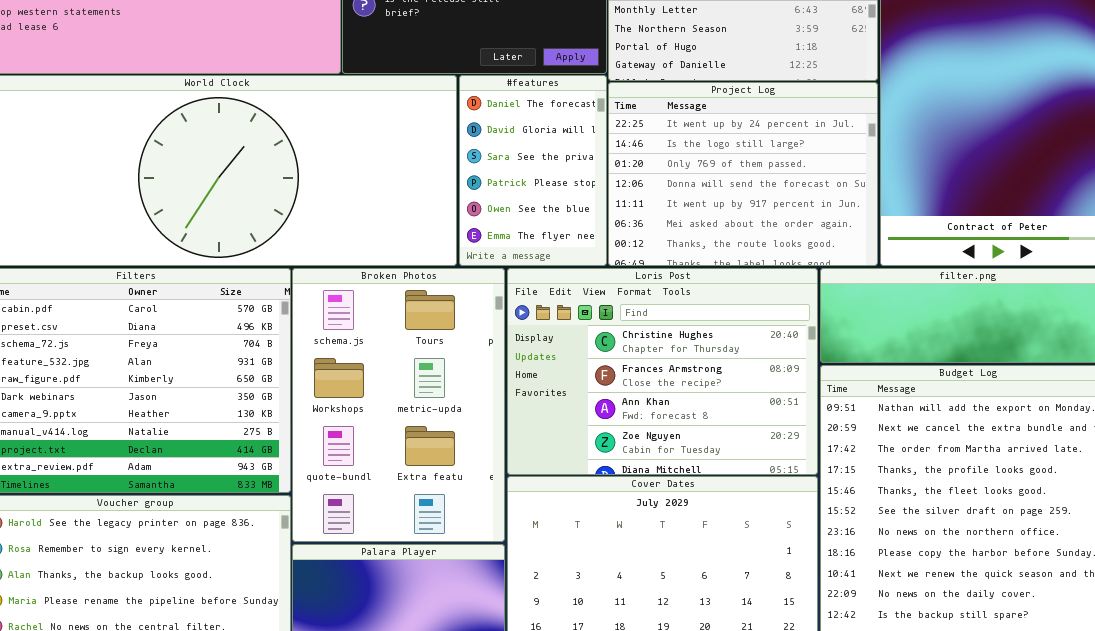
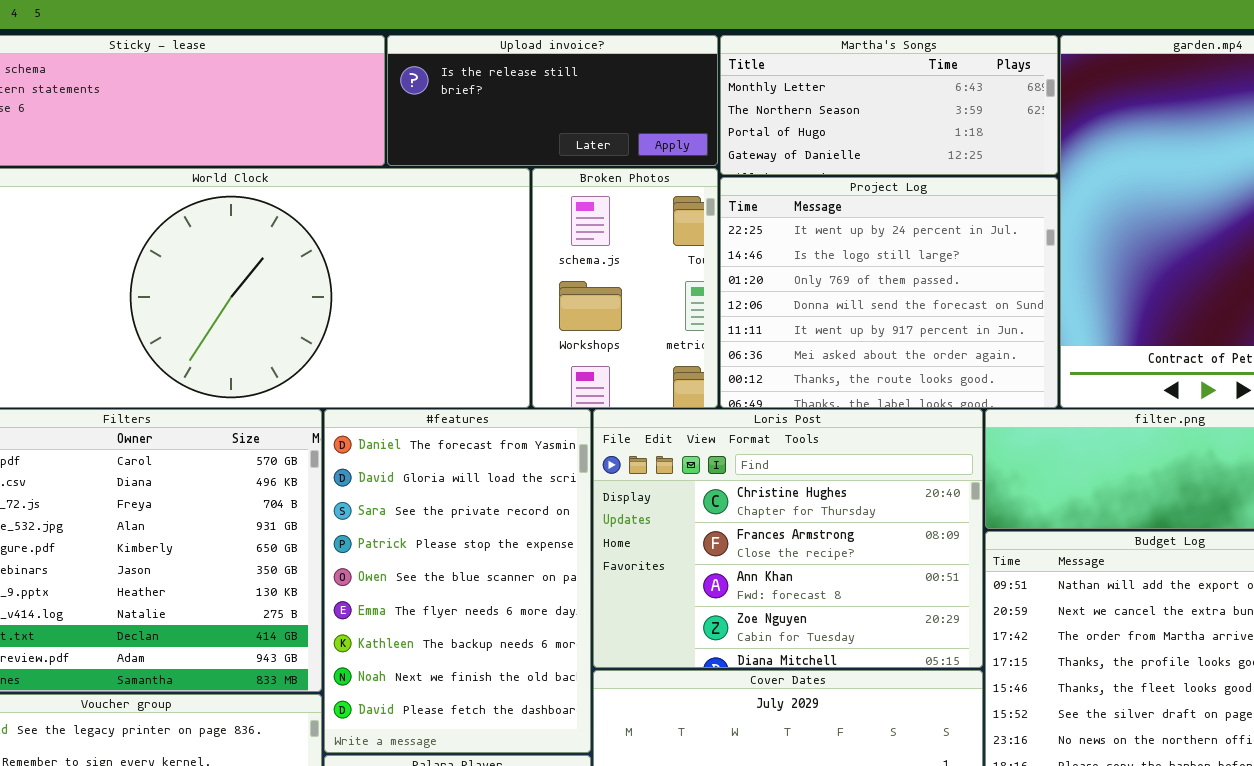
#features: [459,75,607,266] -> [324,409,591,753], moved, resized
Broken Photos: [292,268,505,542] -> [532,168,718,408], moved, resized

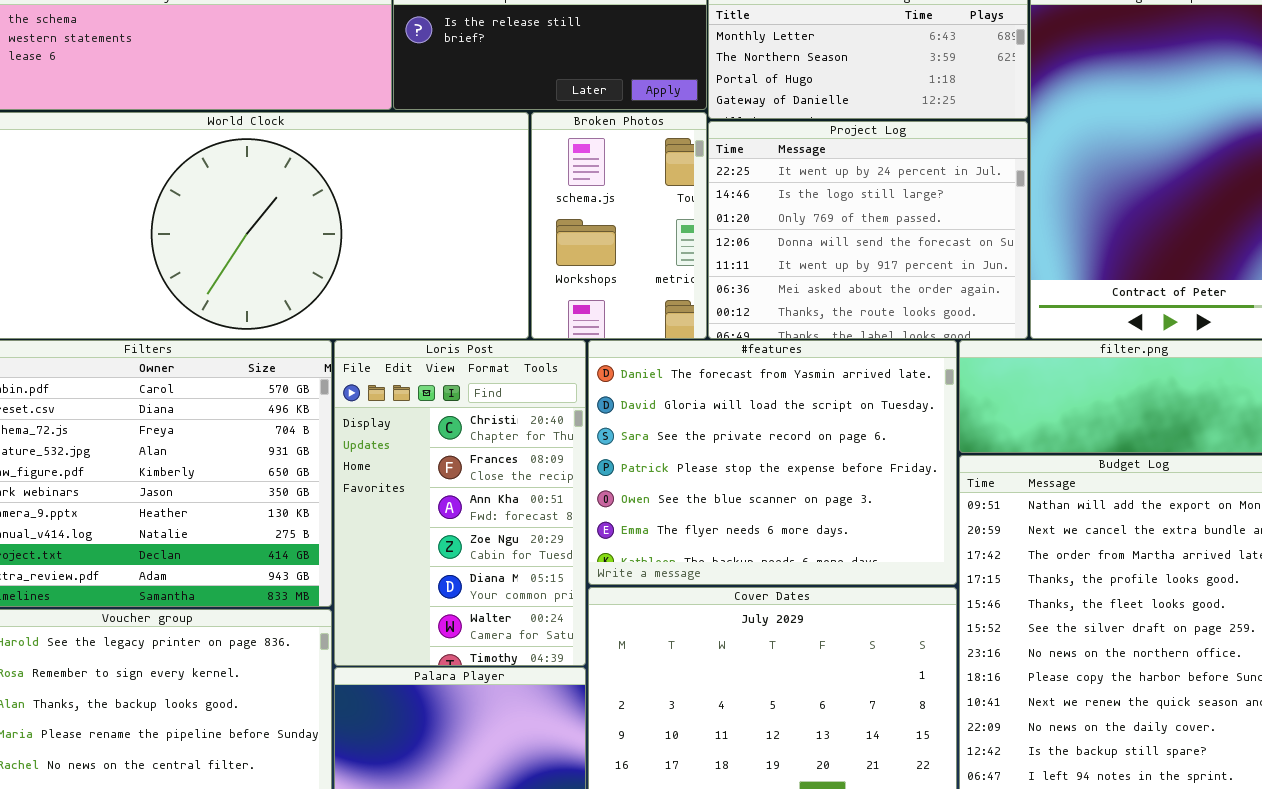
#features: [324,409,591,753] -> [588,340,957,585], moved, resized
Loris Post: [593,409,983,668] -> [334,340,586,666], moved, resized

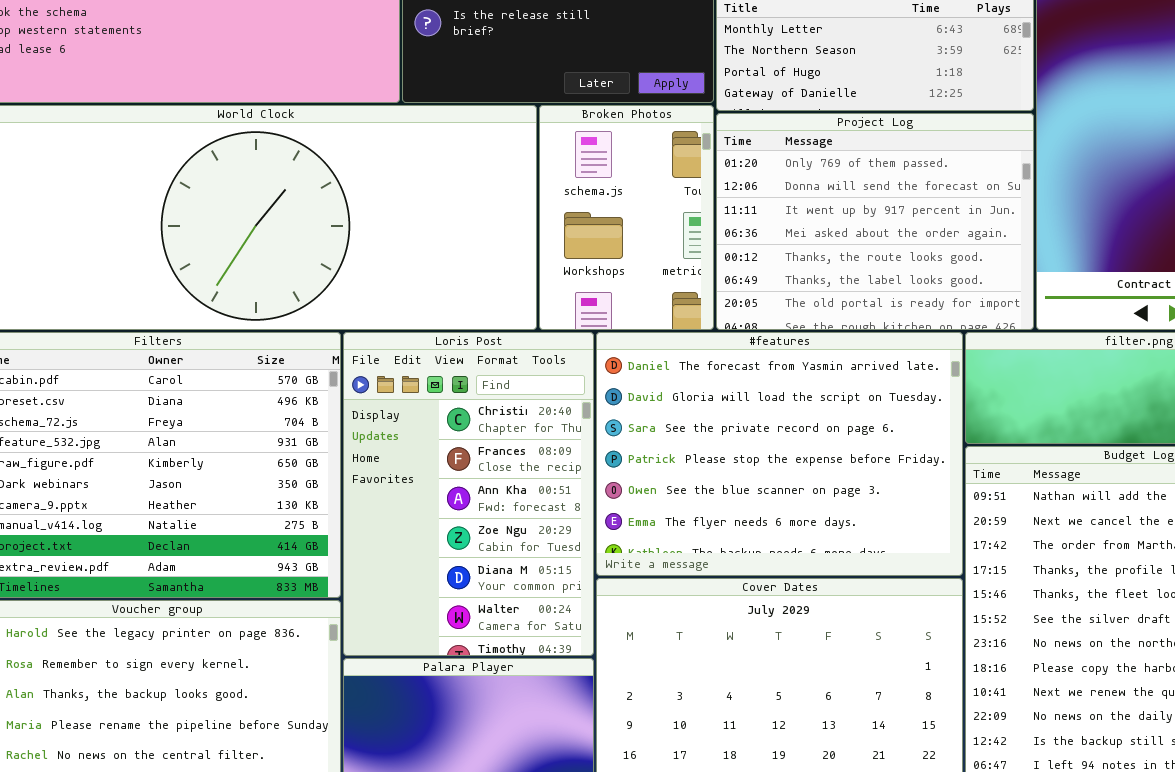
Project Log: [708,121,1028,339] -> [716,113,1034,330], scrolled down 2 rows

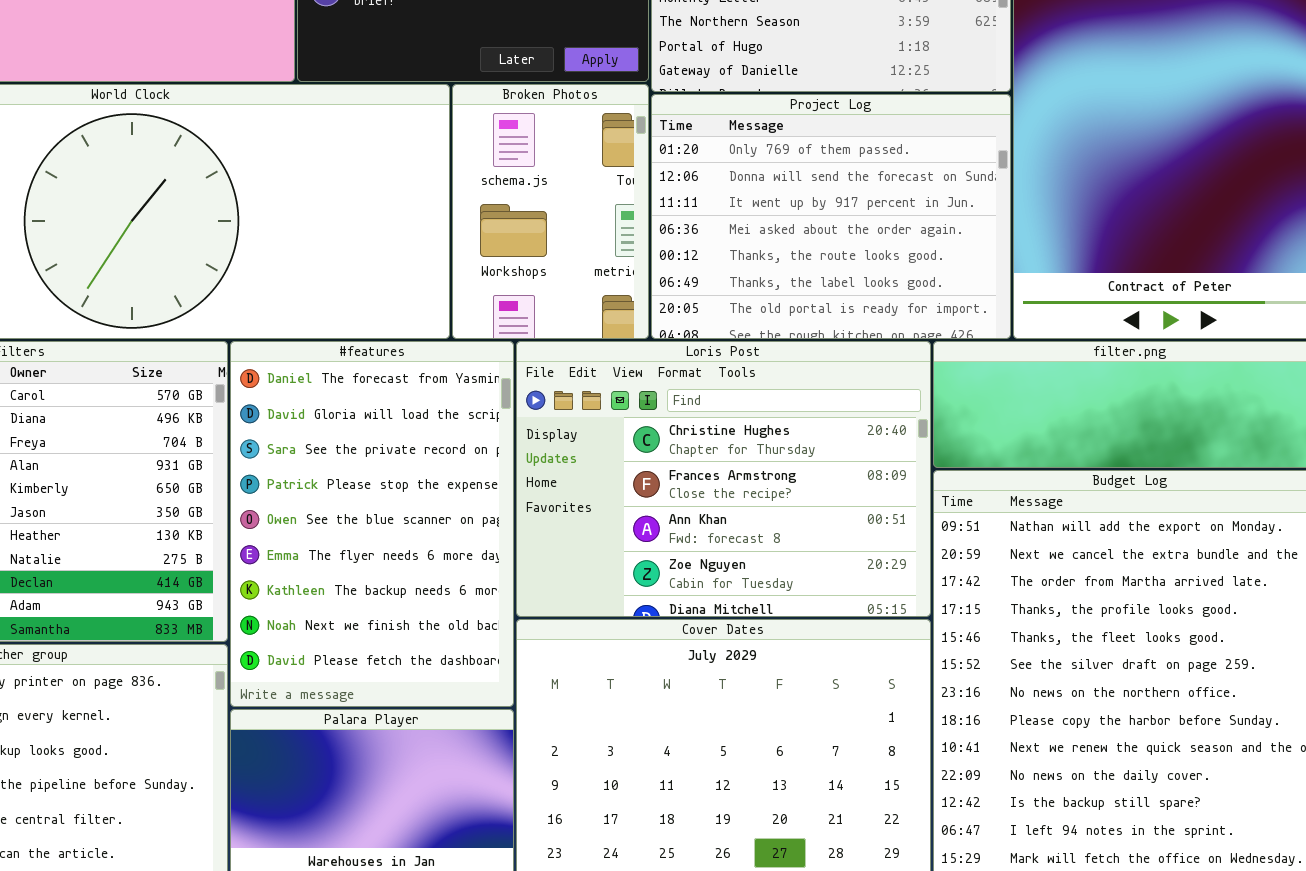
Loris Post: [343,332,594,656] -> [516,341,931,617], moved, resized
#features: [596,332,963,576] -> [230,341,514,707], moved, resized

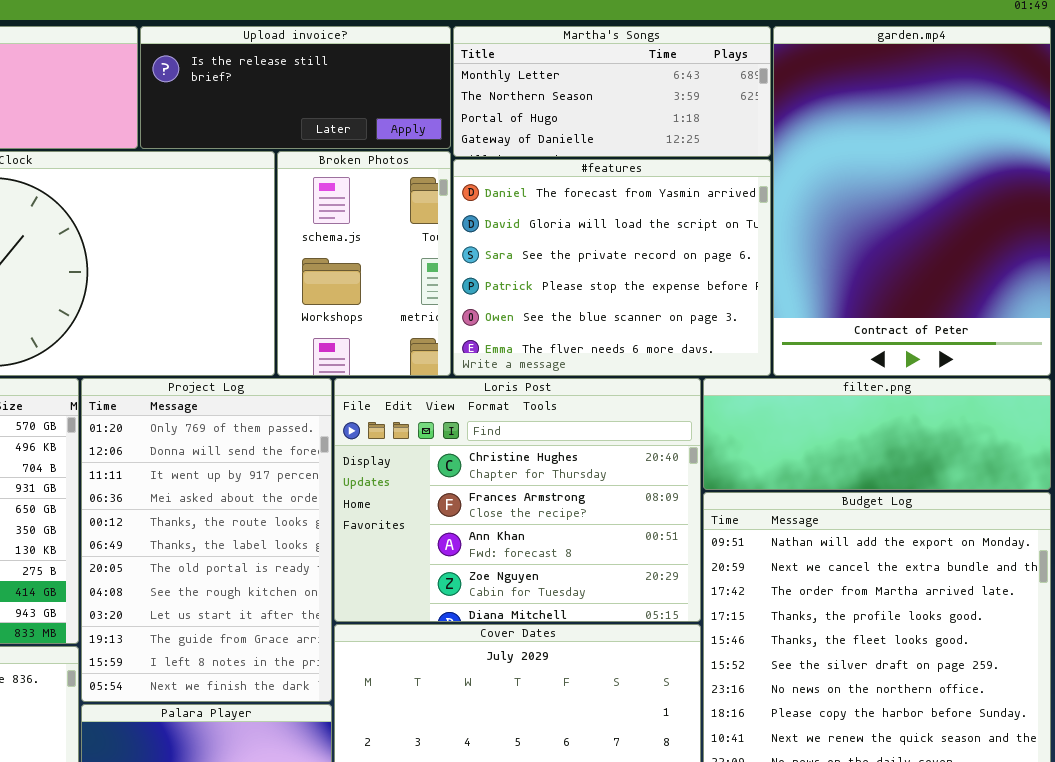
Project Log: [651,94,1011,339] -> [81,378,332,702], moved, resized
#features: [230,341,514,707] -> [453,159,771,376], moved, resized

